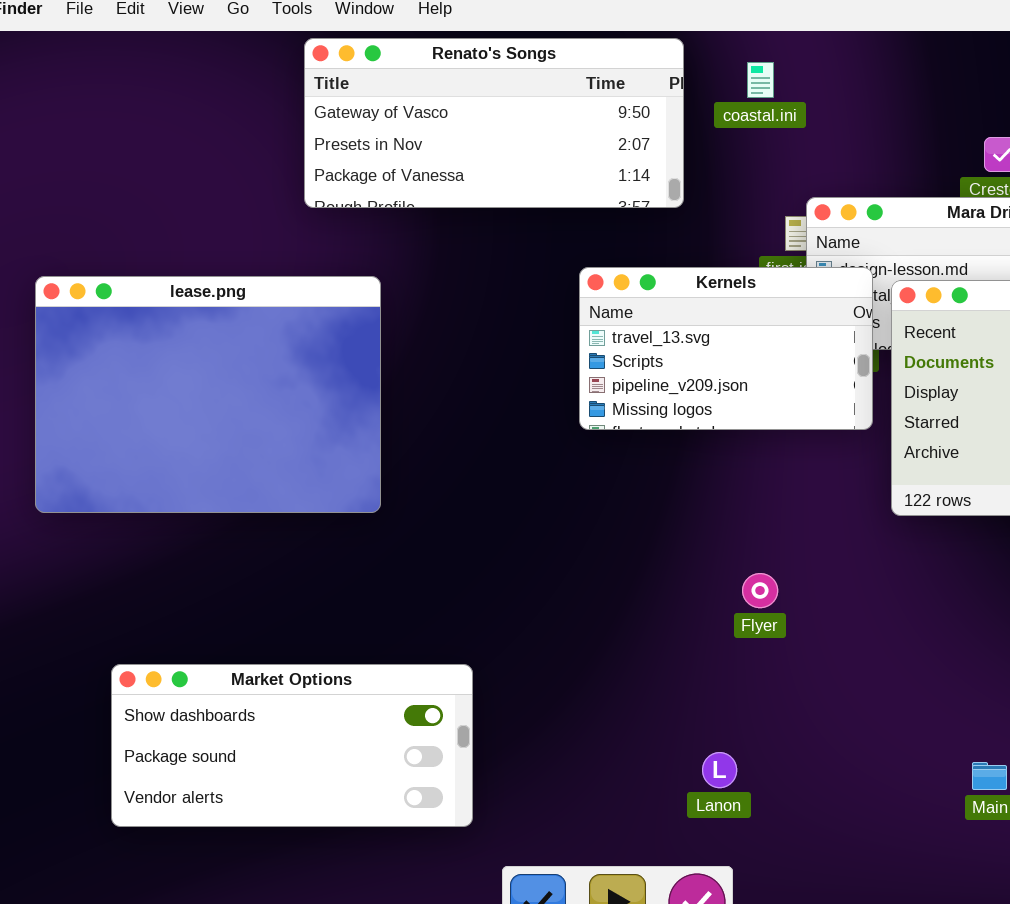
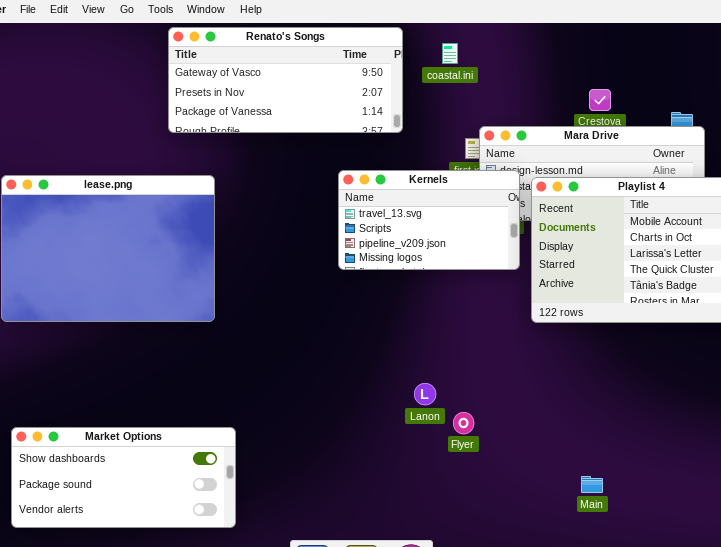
Flyer: [742,573,778,608] -> [453,412,474,434], moved
Market Options: [111,664,473,827] -> [11,427,236,528], moved
Lanon: [702,752,737,788] -> [414,383,436,405], moved

